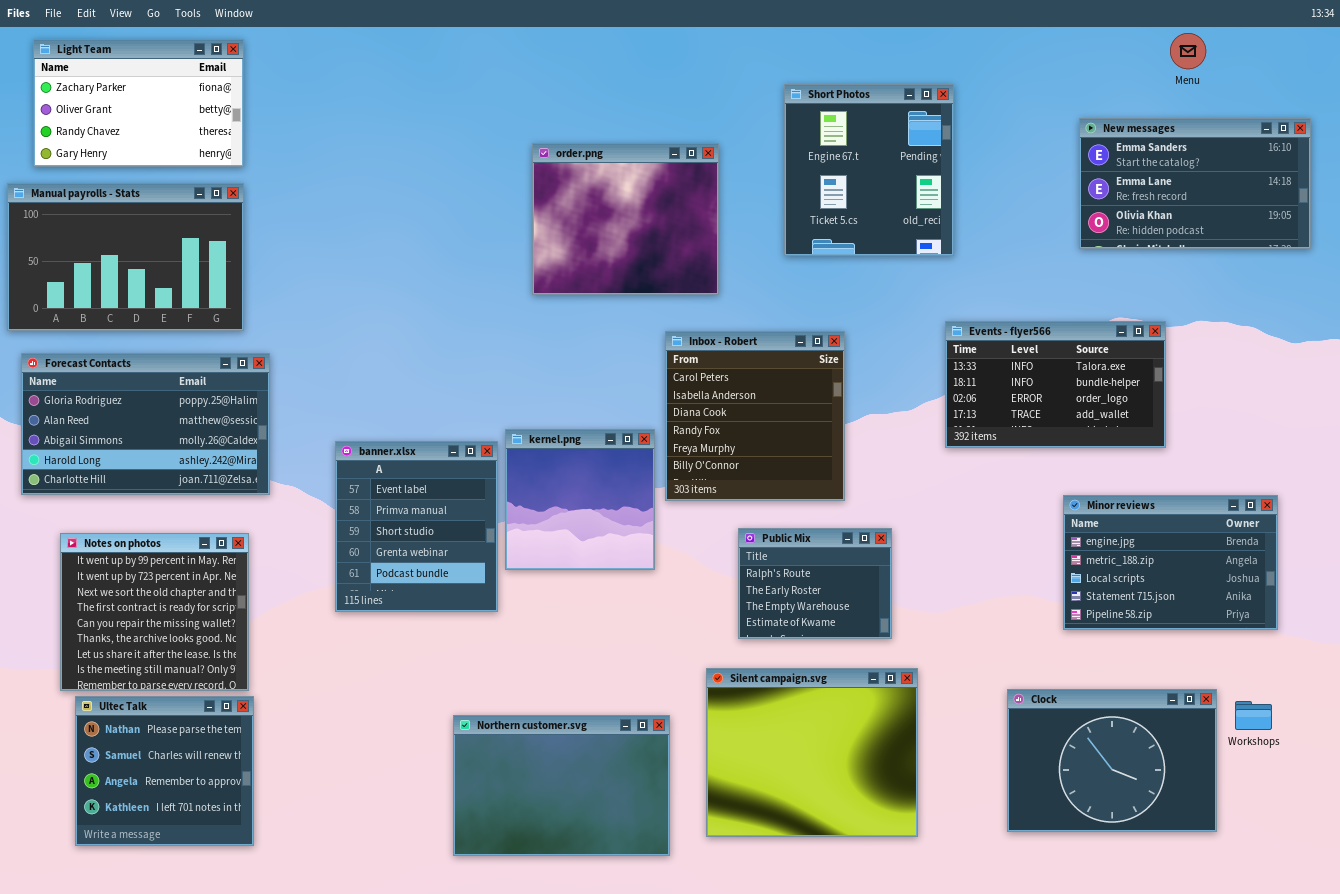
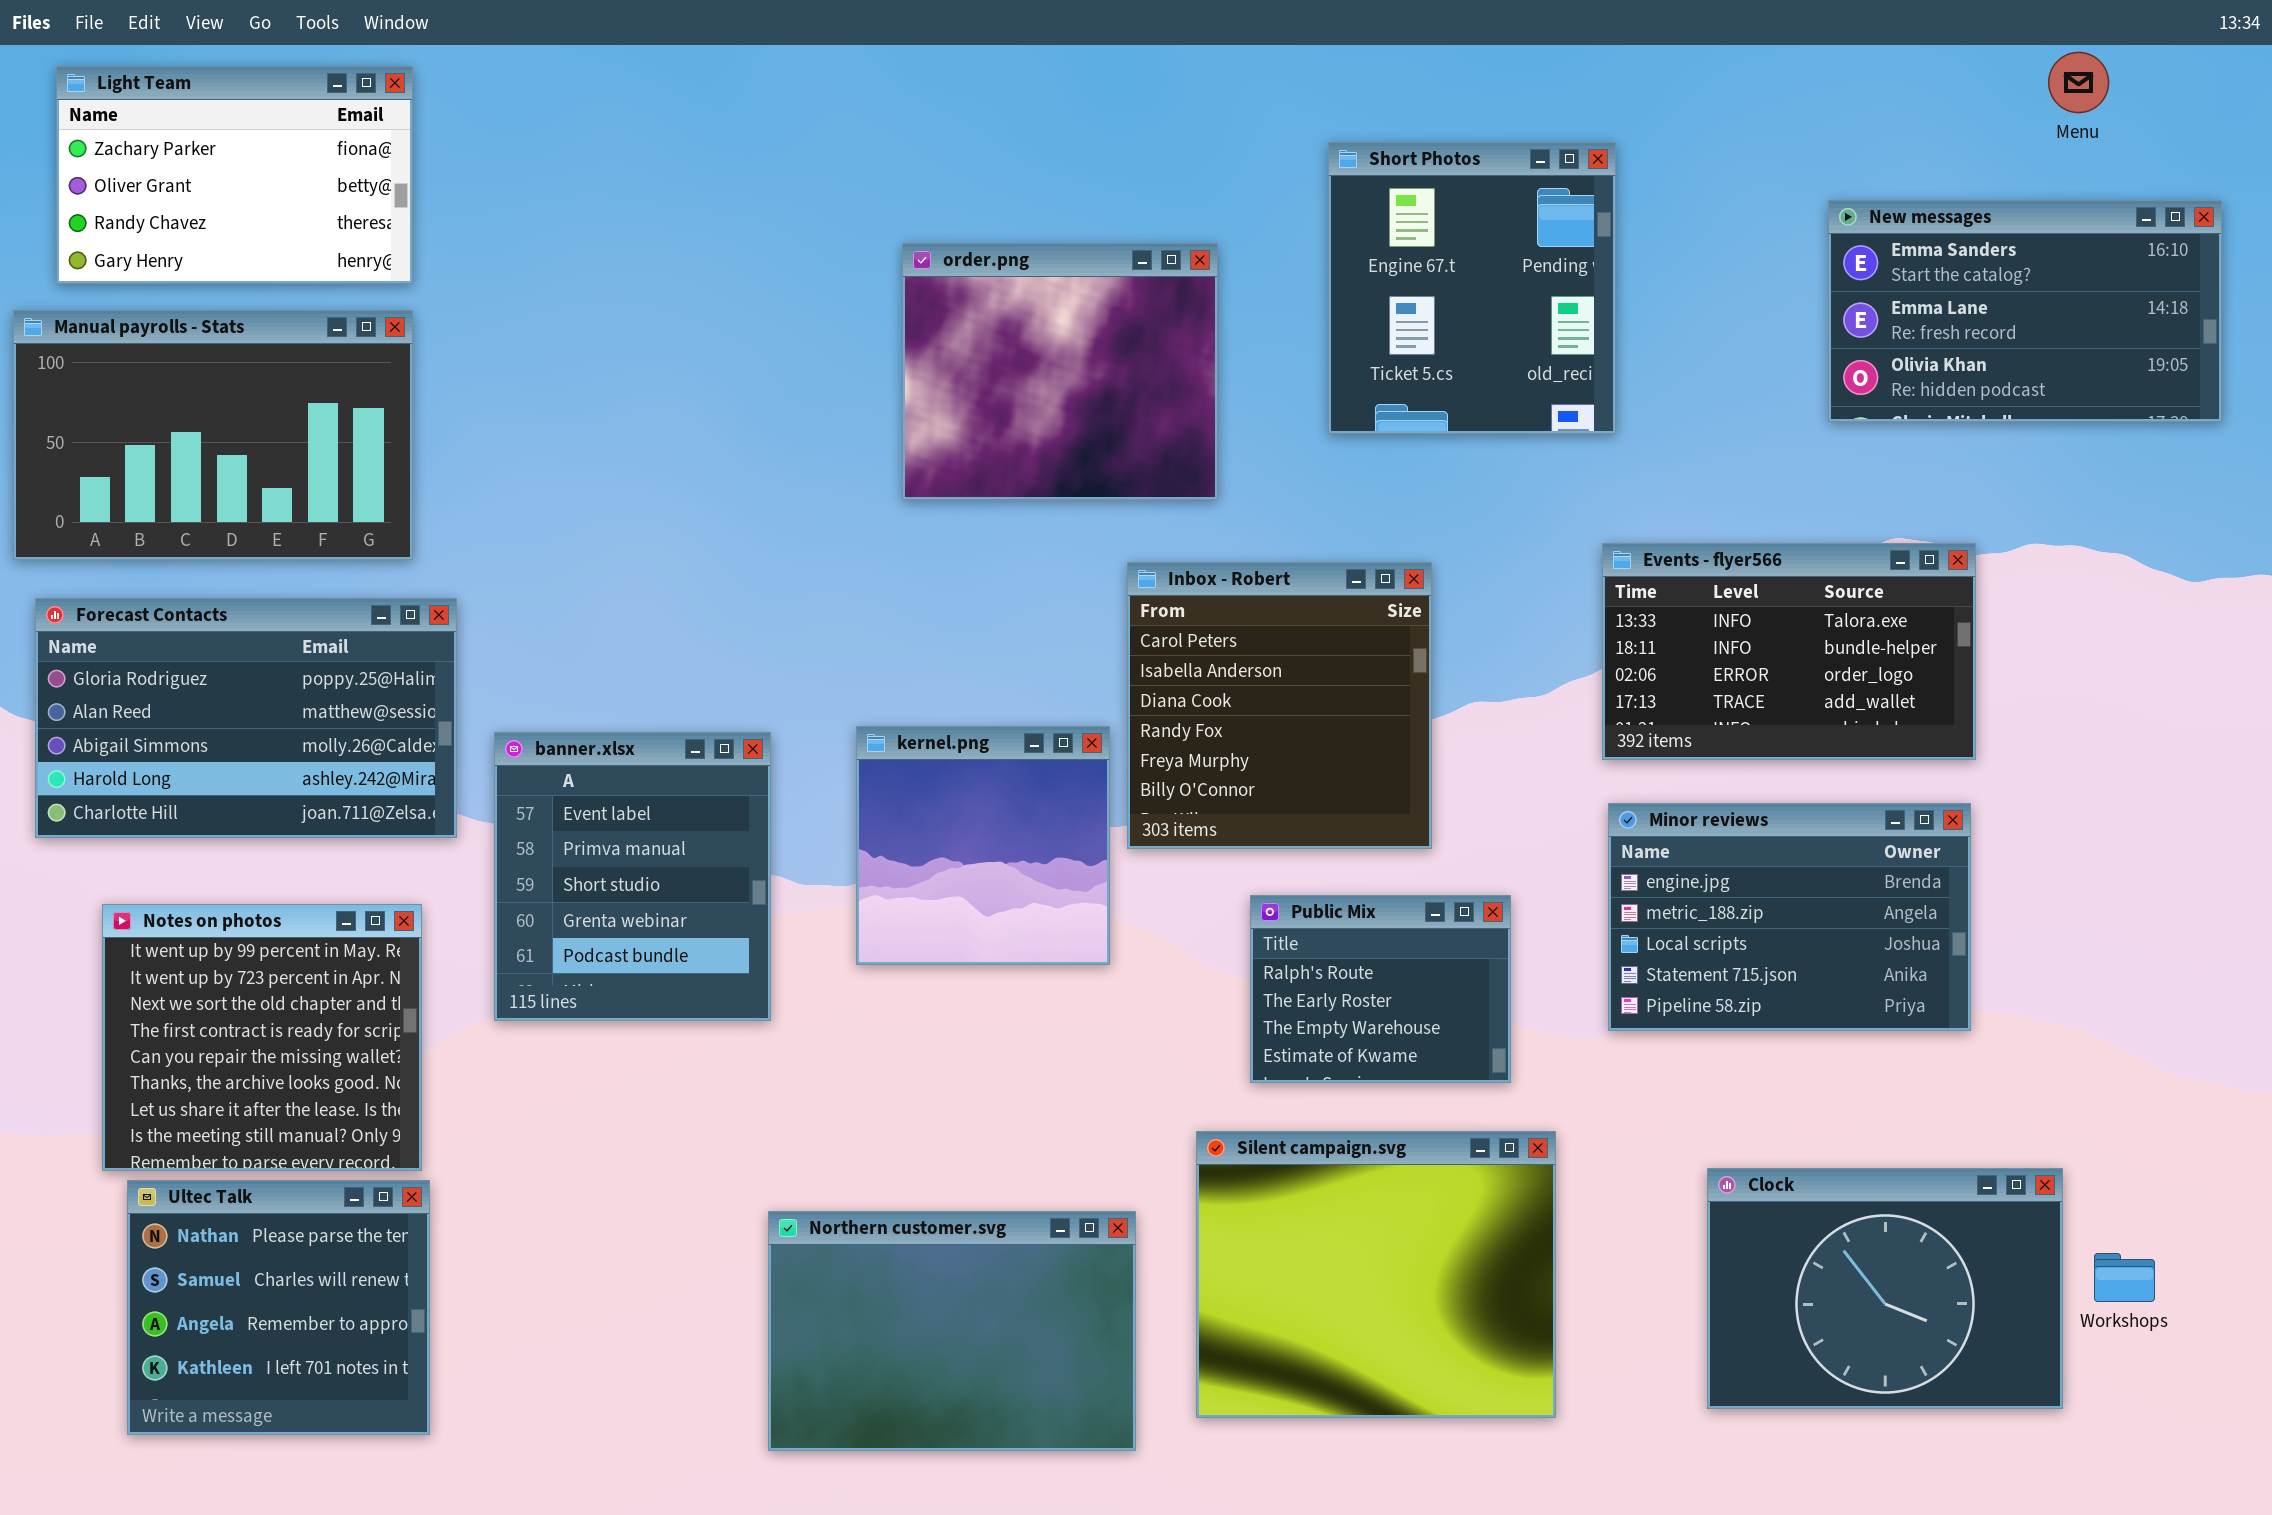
Menu: [1170,33,1206,69] -> [2048,52,2109,113], moved
banner.xlsx: [335,441,498,612] -> [494,732,771,1021], moved
Minor reviews: [1063,495,1278,630] -> [1608,803,1971,1031], moved
Workshops: [1235,701,1272,730] -> [2094,1253,2155,1302], moved

